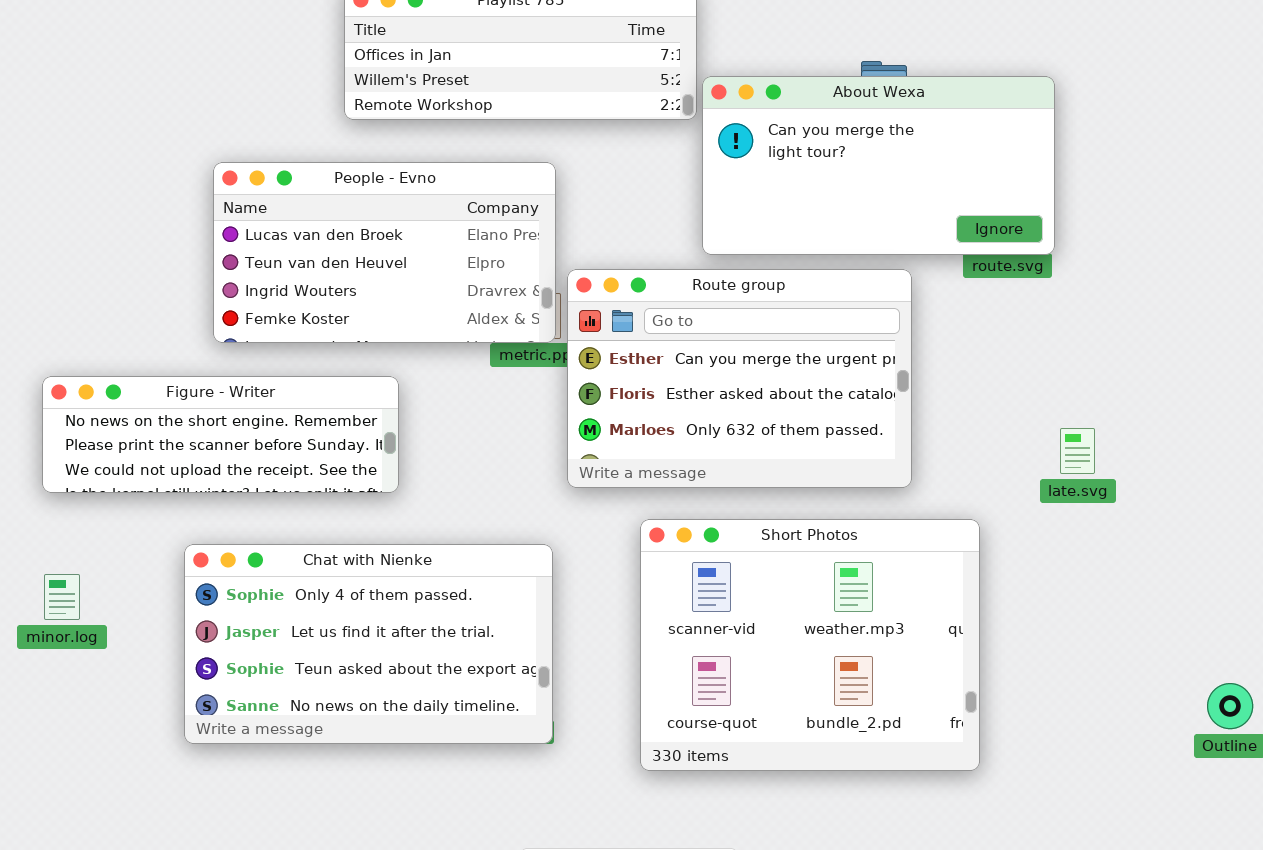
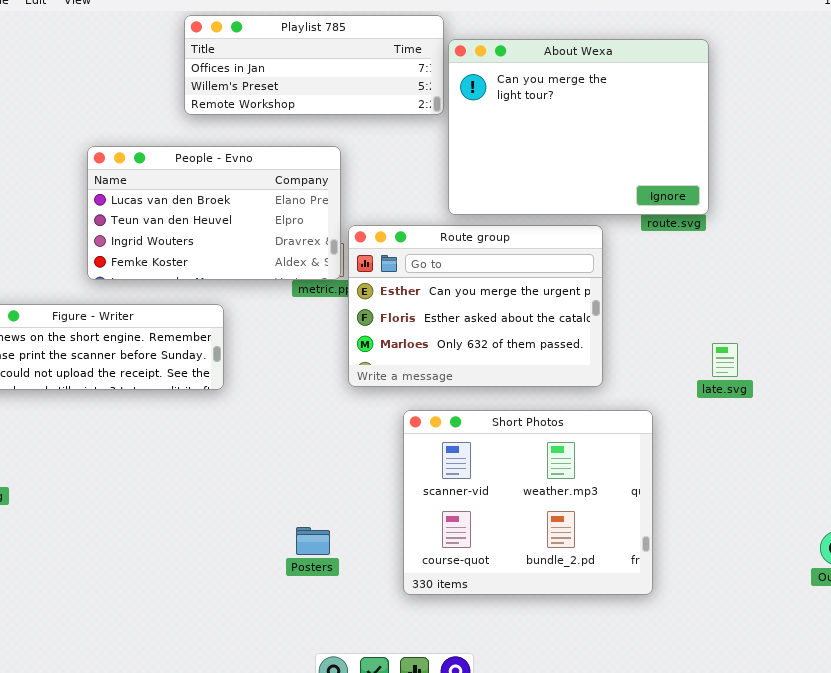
About Wexa: [702,76,1055,255] -> [448,39,709,215], resized
Chat with Nienke: [184,544,553,744] -> none, closed

